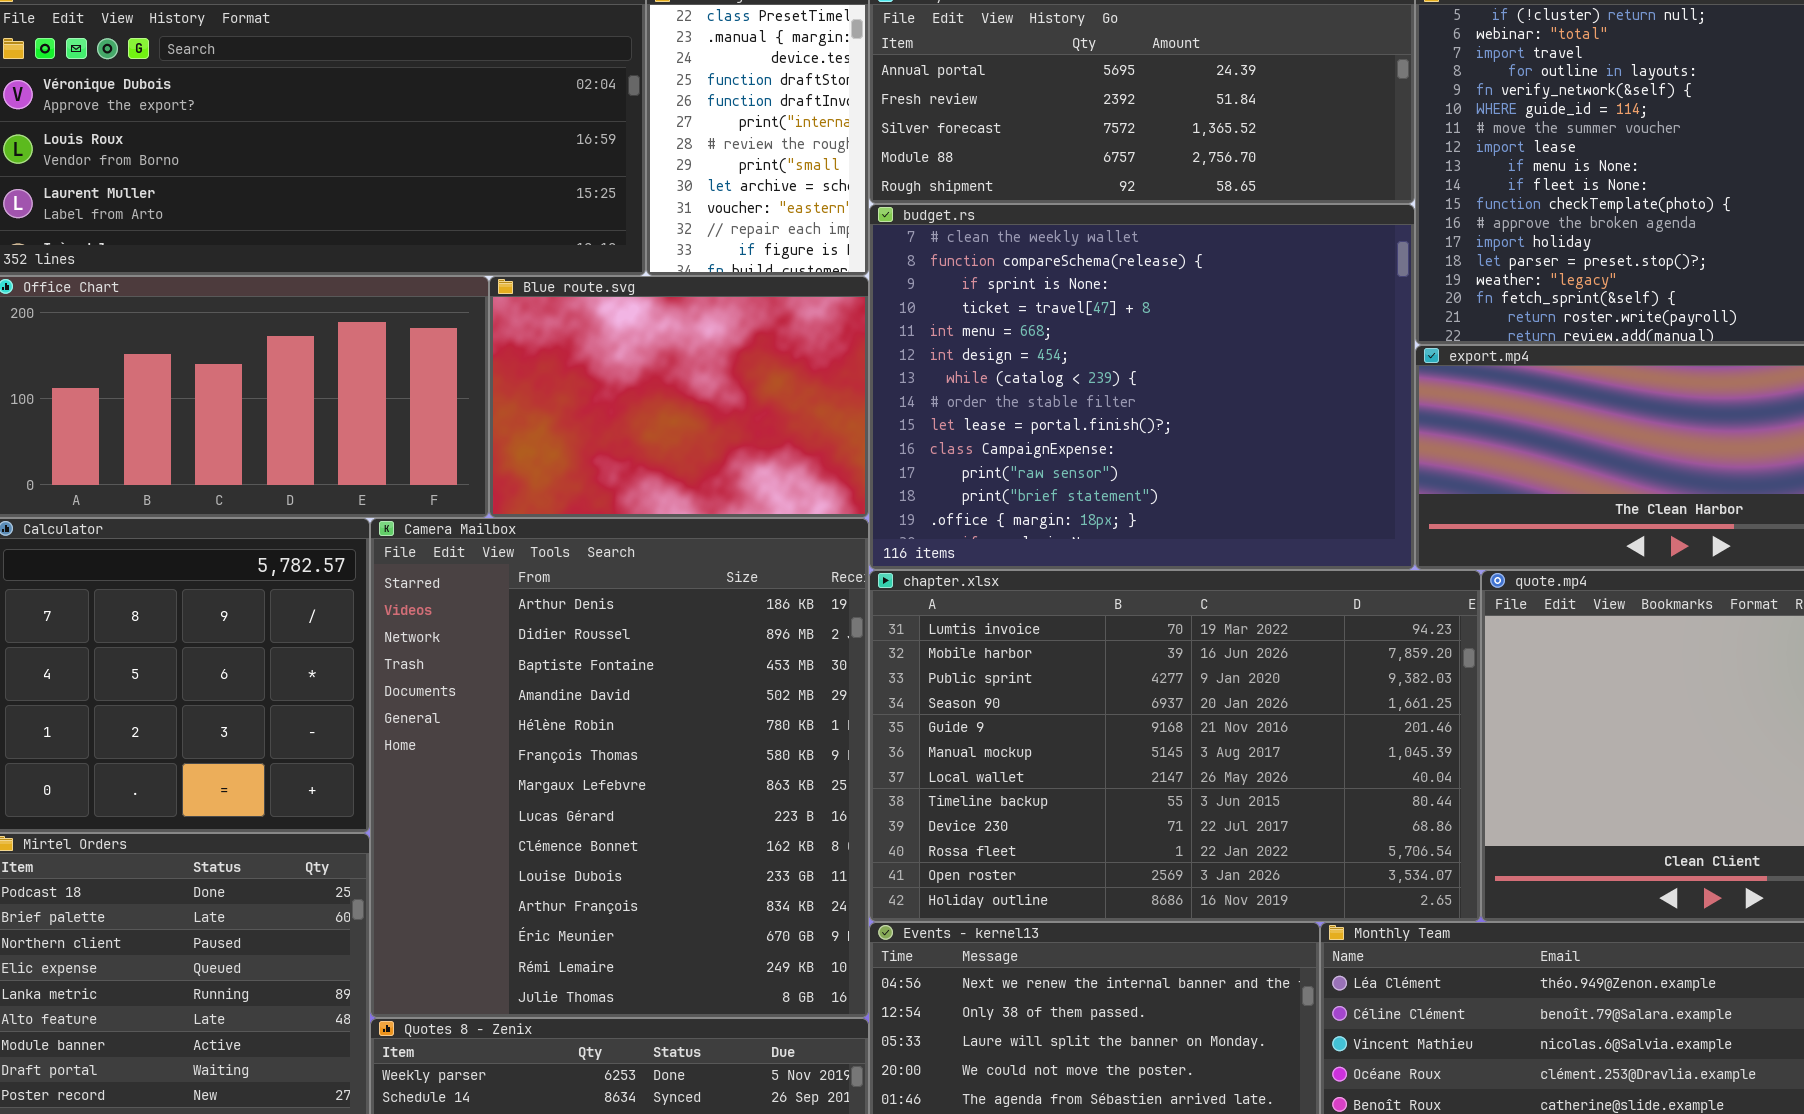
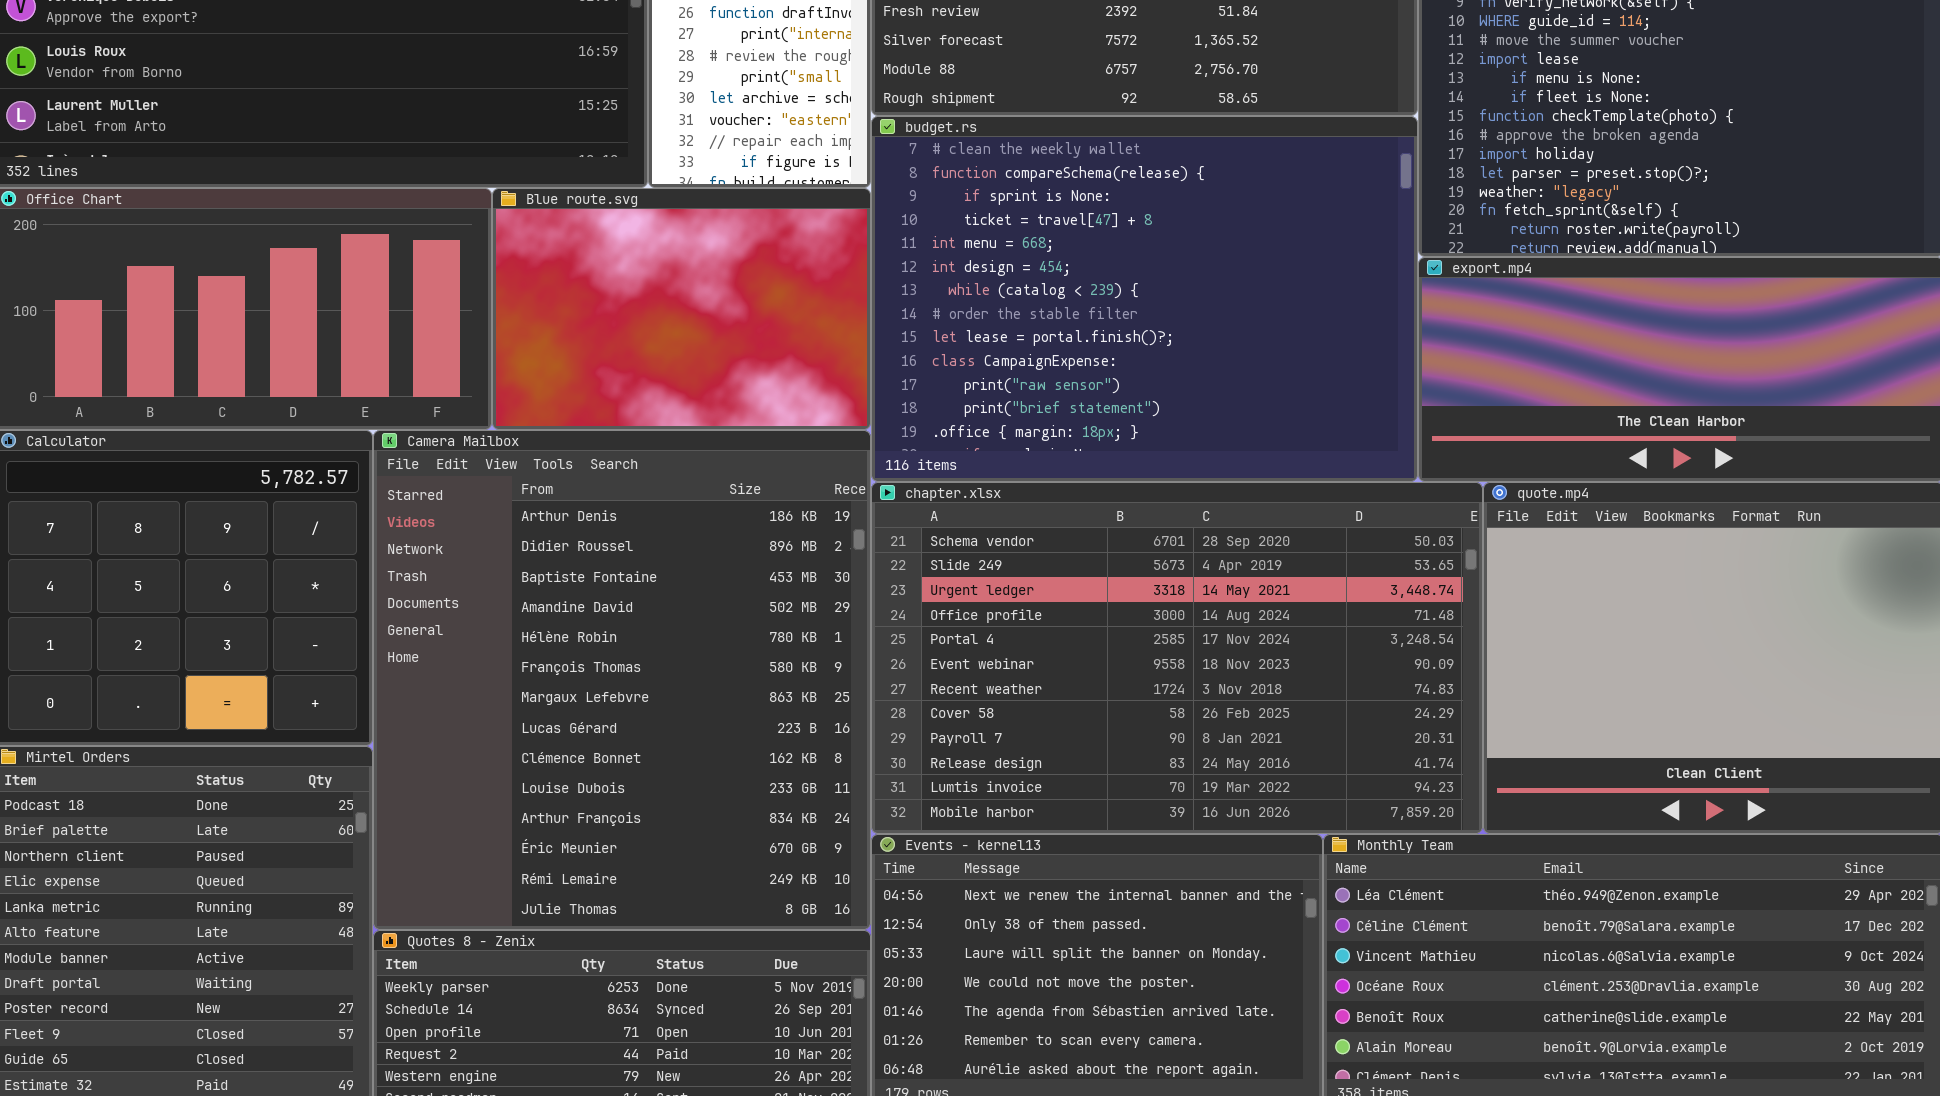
chapter.xlsx: [869,570,1481,922] -> [871,482,1483,834], scrolled up 10 rows

